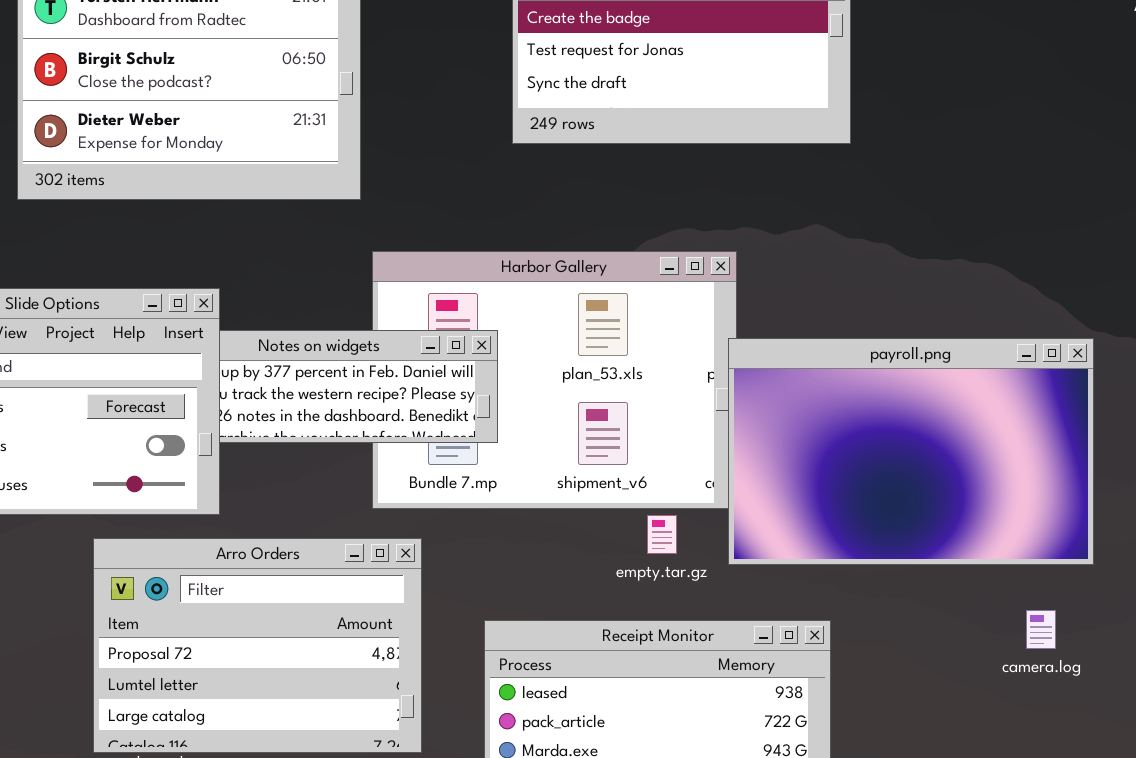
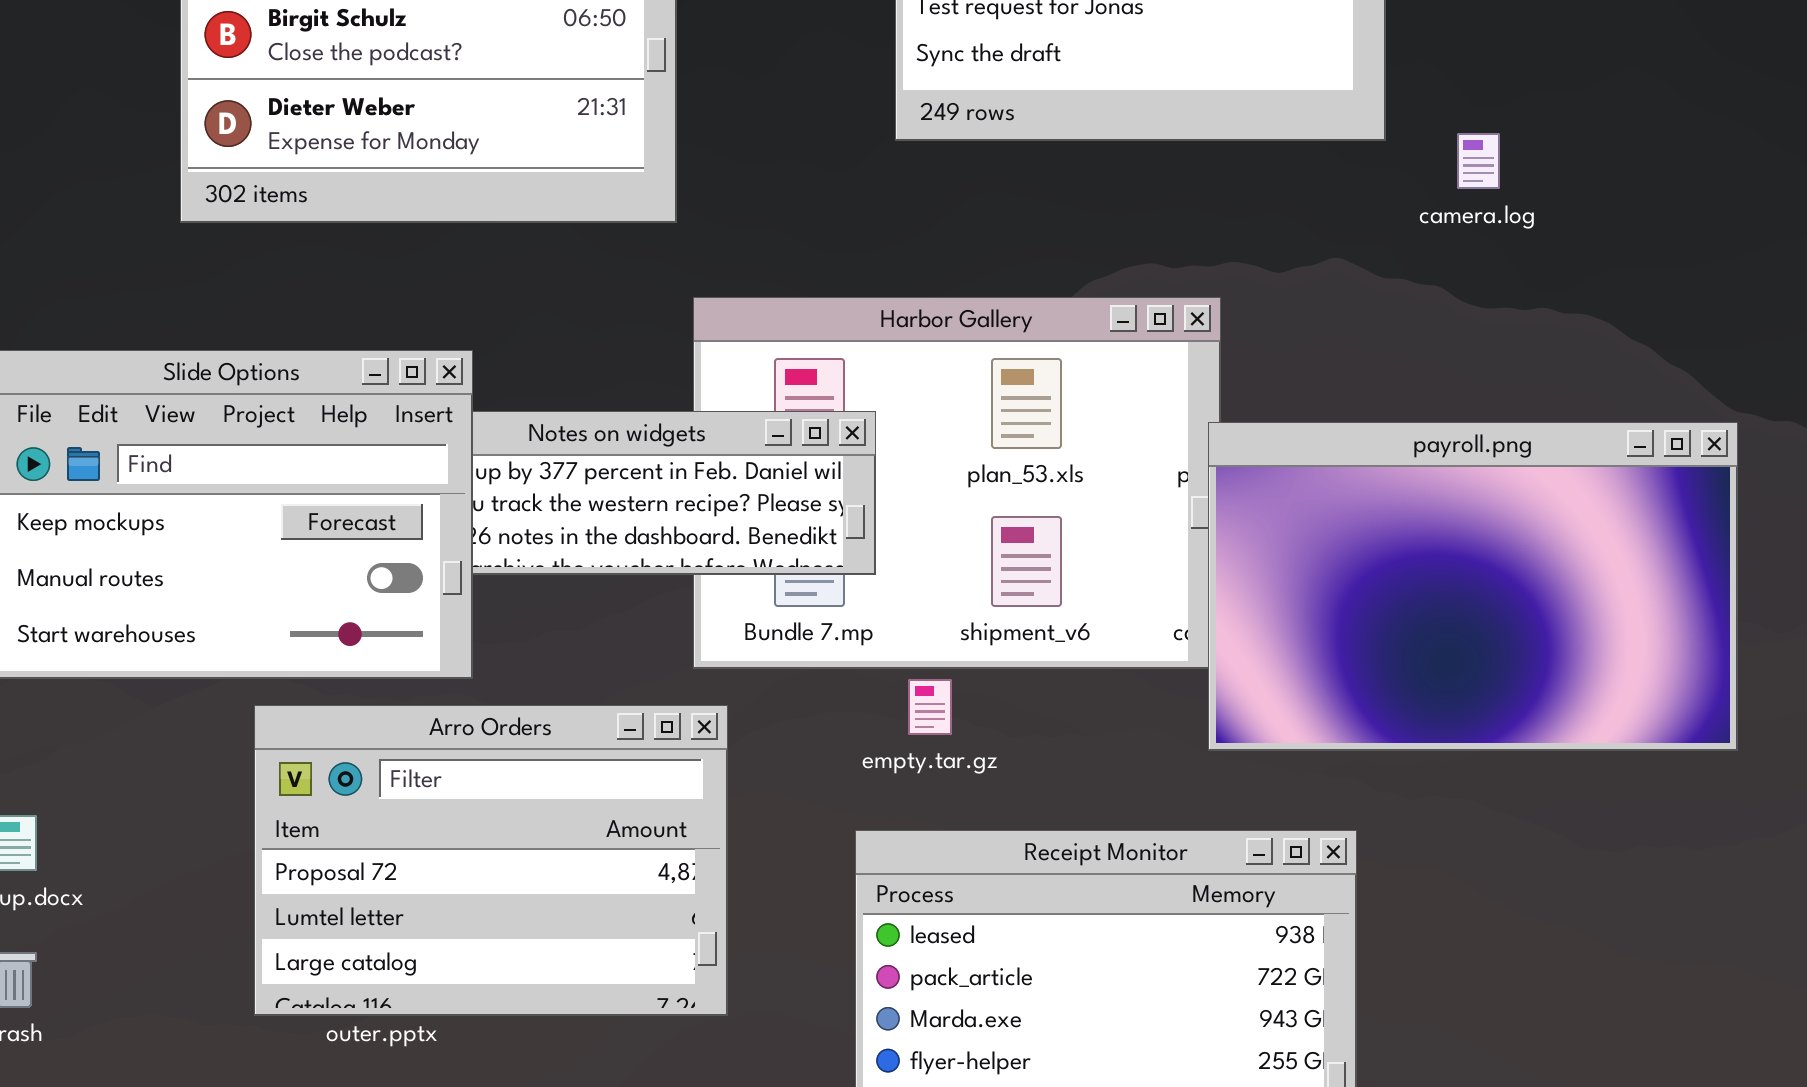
empty.tar.gz: [647,515,677,554] -> [908,679,952,735], moved
Arro Orders: [93,538,422,753] -> [254,705,728,1016], moved
camera.log: [1026,610,1056,649] -> [1457,133,1500,189], moved

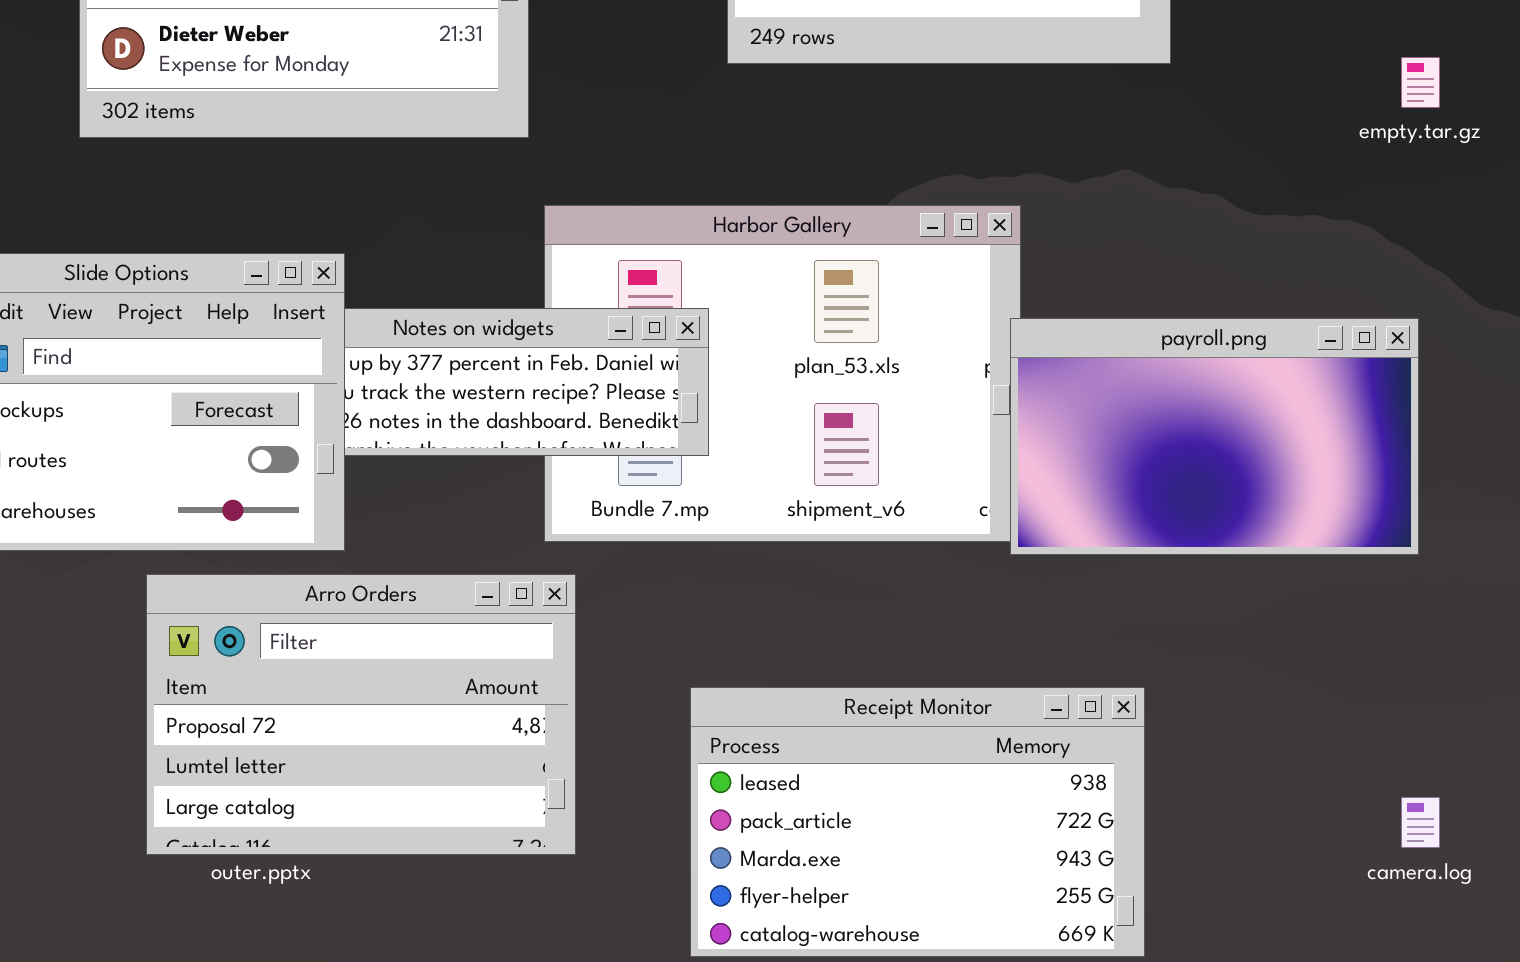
camera.log: [1457,133,1500,189] -> [1401,797,1440,848], moved
payroll.png: [1208,422,1738,751] -> [1010,318,1419,555], resized
empty.tar.gz: [908,679,952,735] -> [1401,57,1440,108], moved

